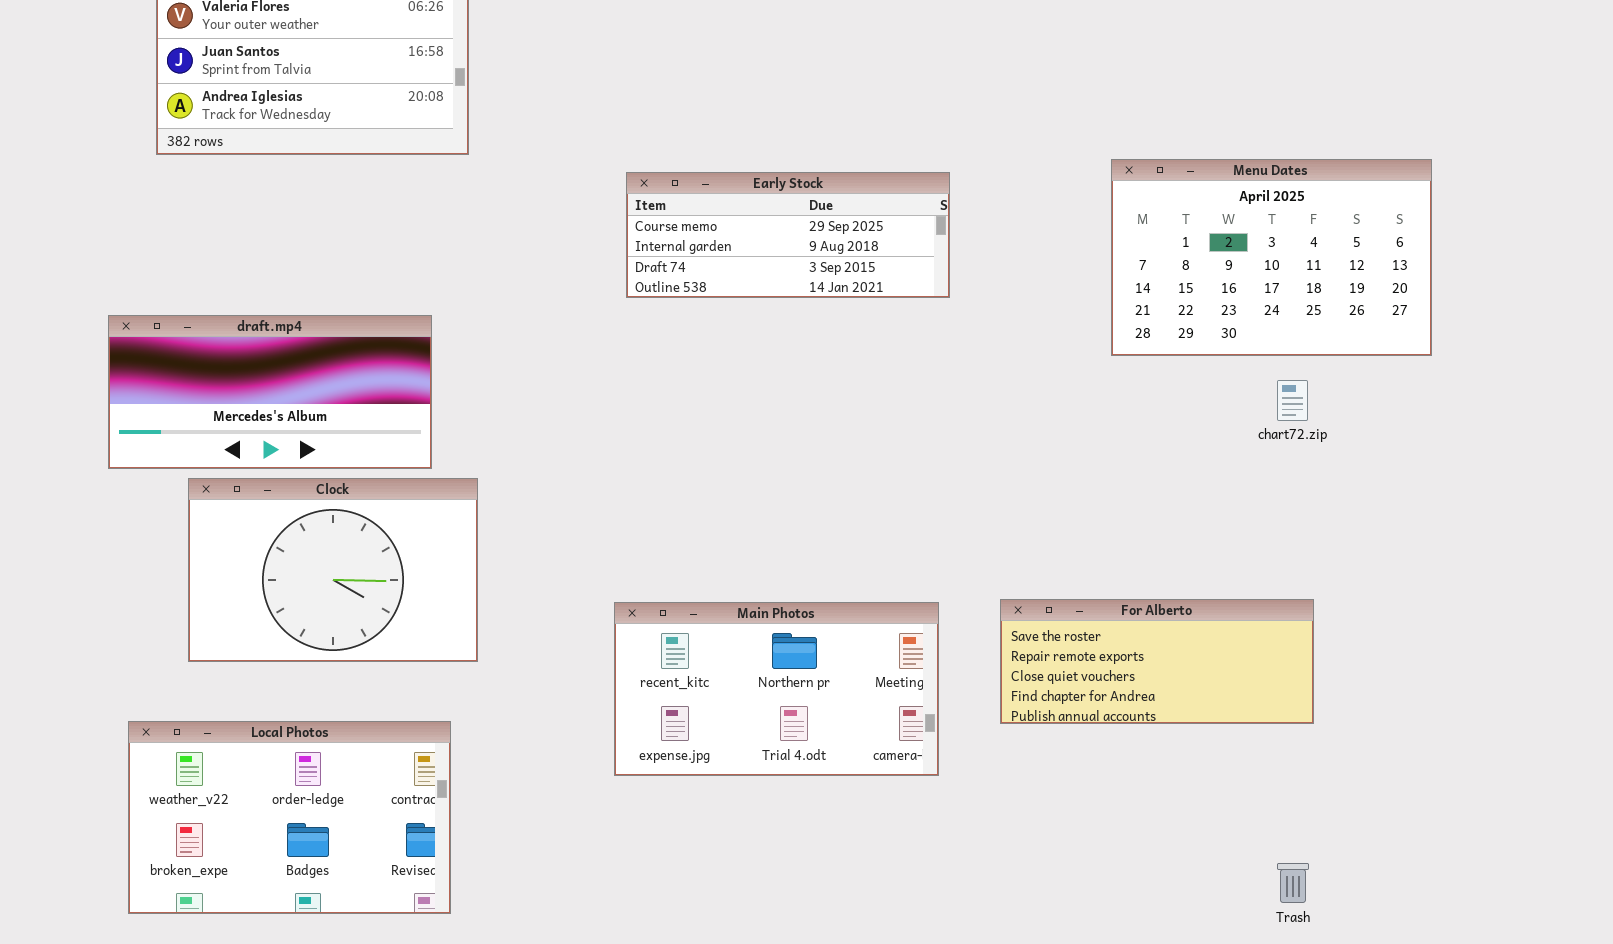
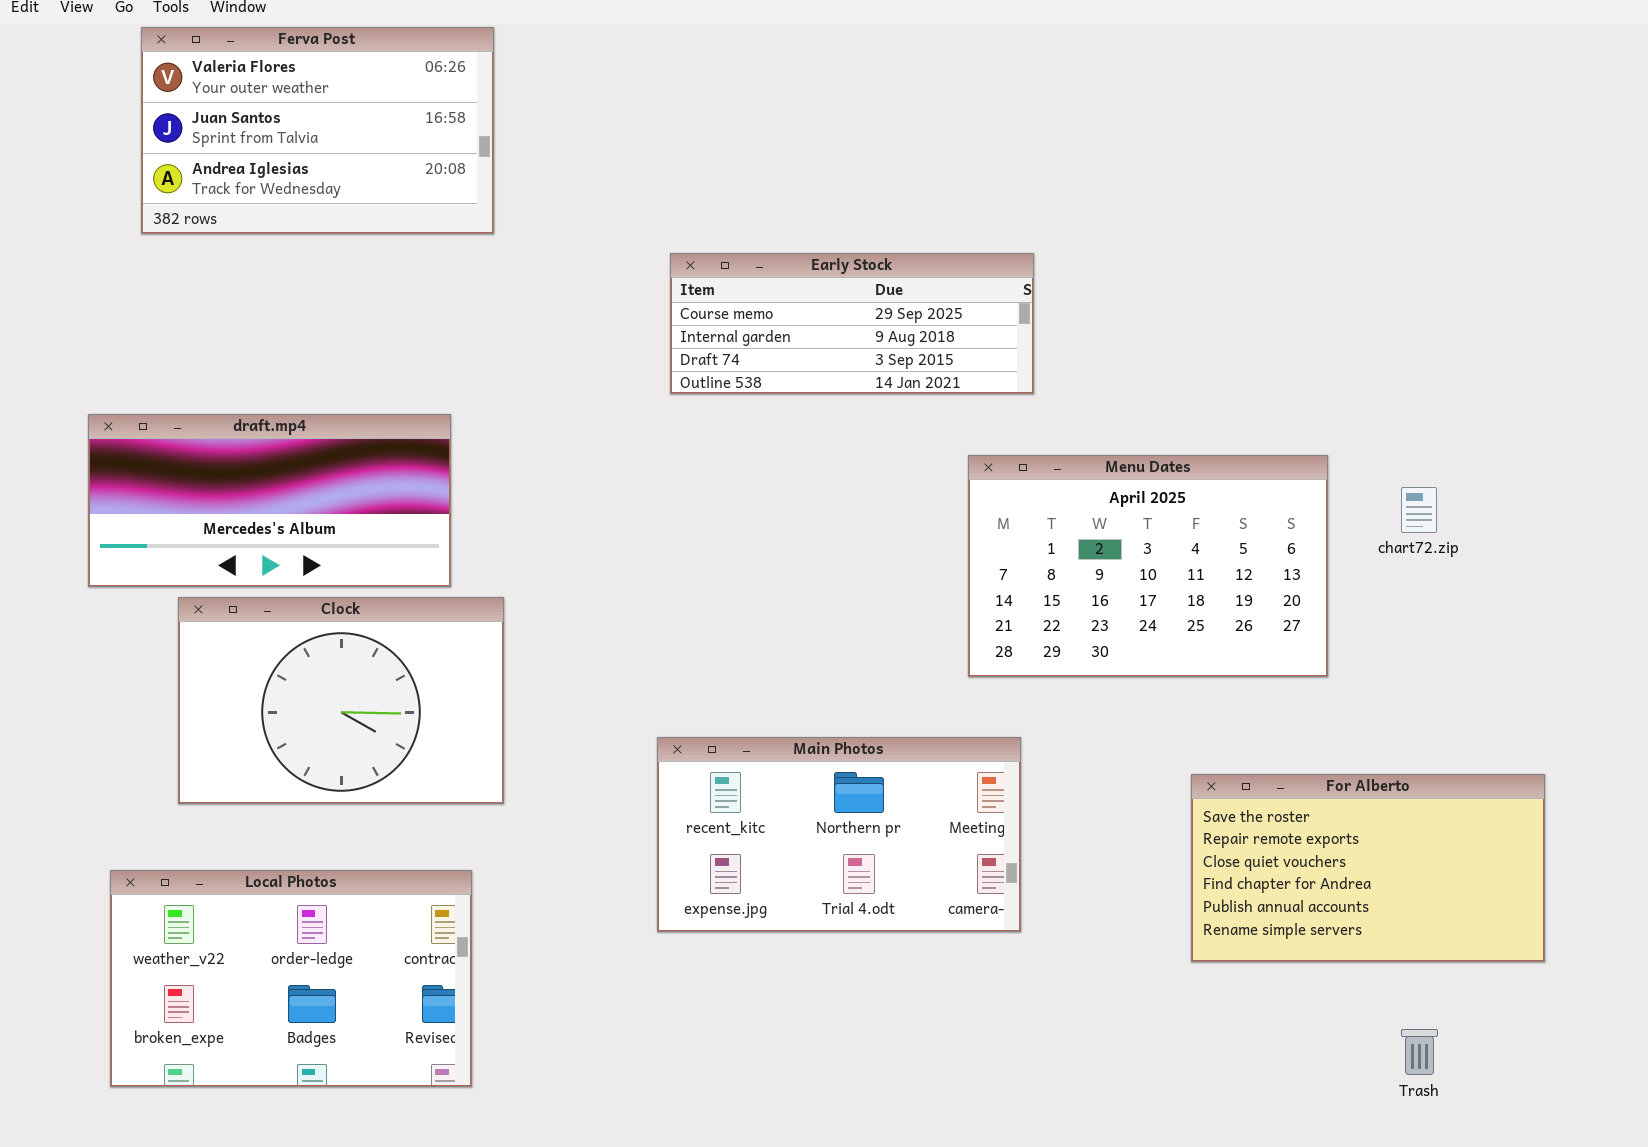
Menu Dates: [1111,159,1432,356] -> [968,455,1328,677], moved
For Alberto: [1000,599,1314,724] -> [1191,774,1545,962], moved, resized

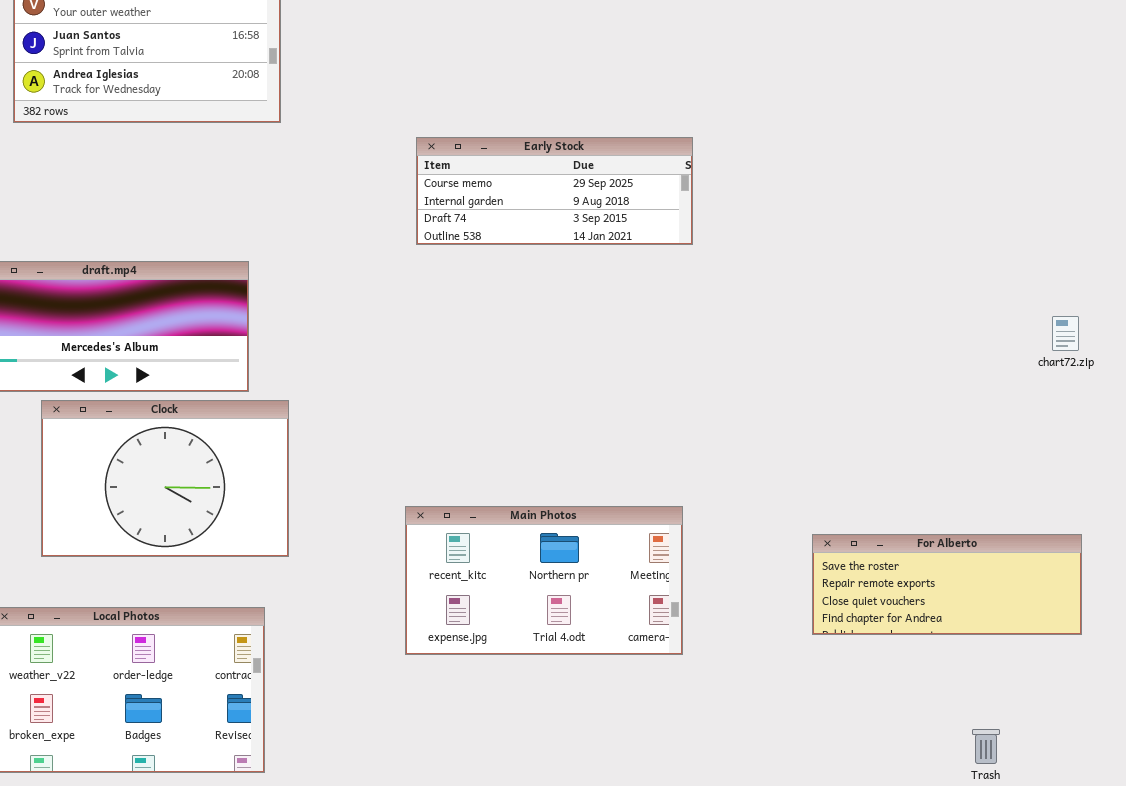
Menu Dates: [968,455,1328,677] -> none, closed
chart72.zip: [1401,487,1437,533] -> [1052,316,1079,351], moved
For Alberto: [1191,774,1545,962] -> [812,534,1082,635], resized

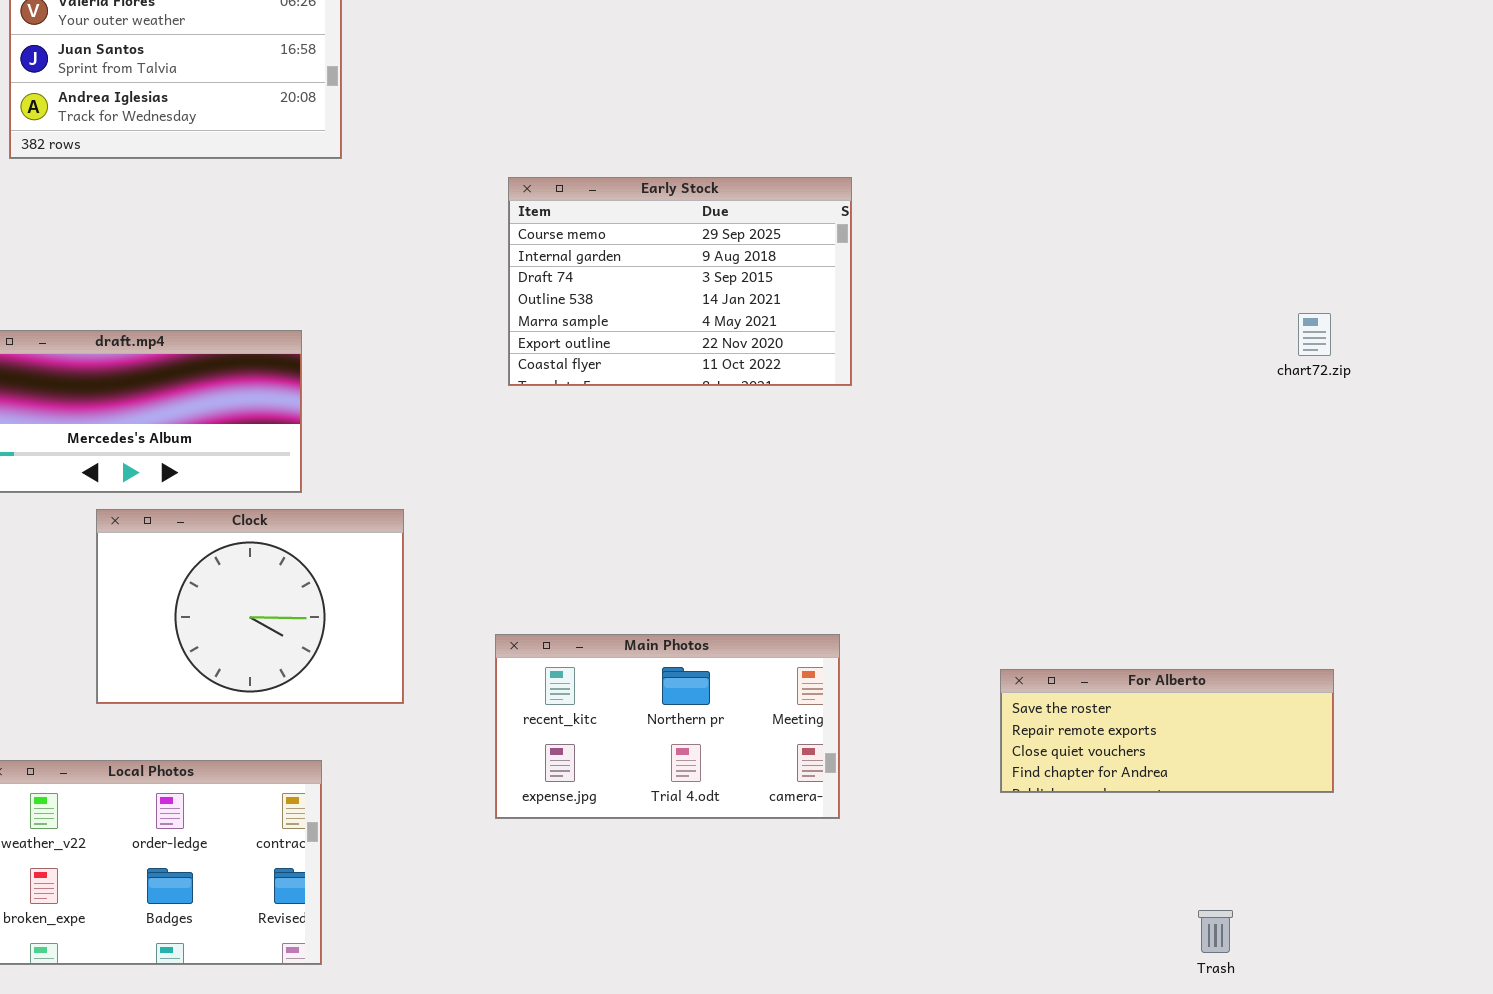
Early Stock: [416,137,693,245] -> [508,177,852,386], resized
chart72.zip: [1052,316,1079,351] -> [1298,313,1331,356], moved
Clock: [41,400,289,557] -> [96,509,404,704], moved

